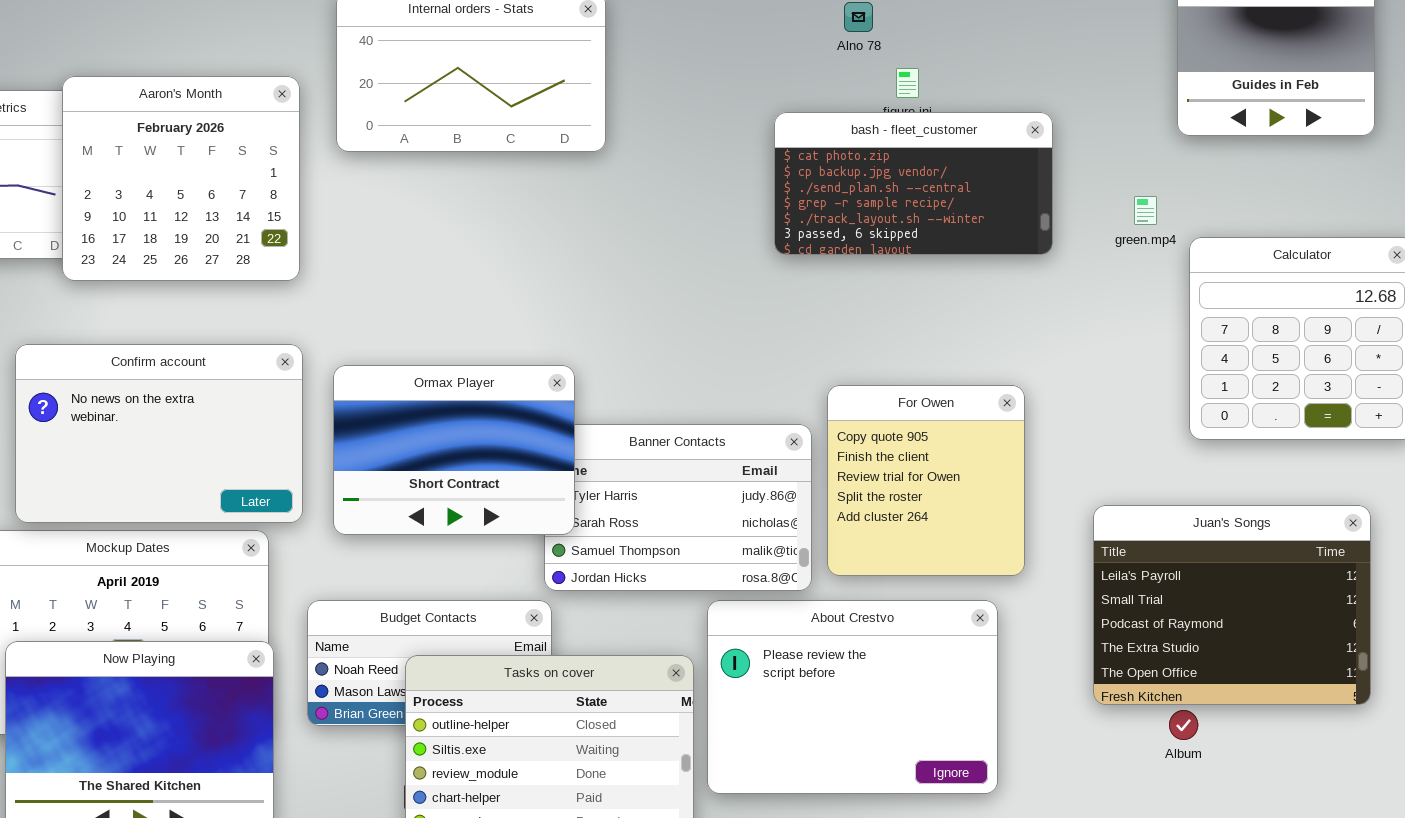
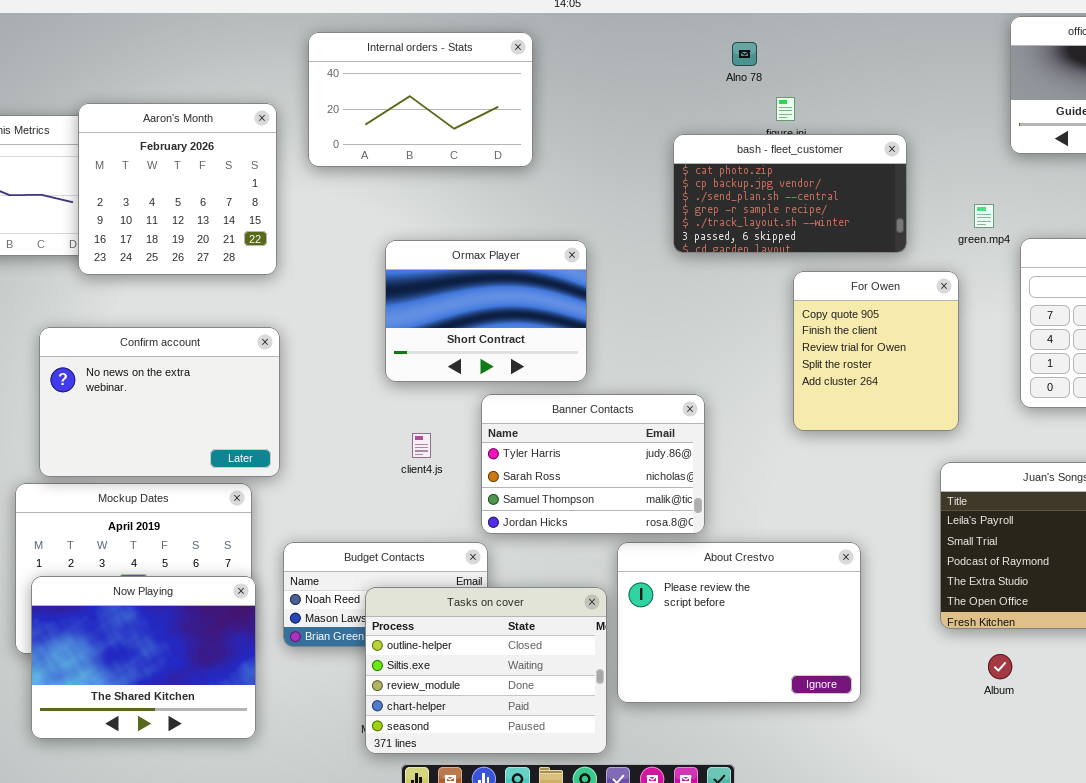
Ormax Player: [333,365,575,535] -> [385,240,587,382], moved
For Owen: [827,385,1025,576] -> [793,271,959,431], moved
Album: [1169,710,1198,740] -> [988,654,1012,679], moved

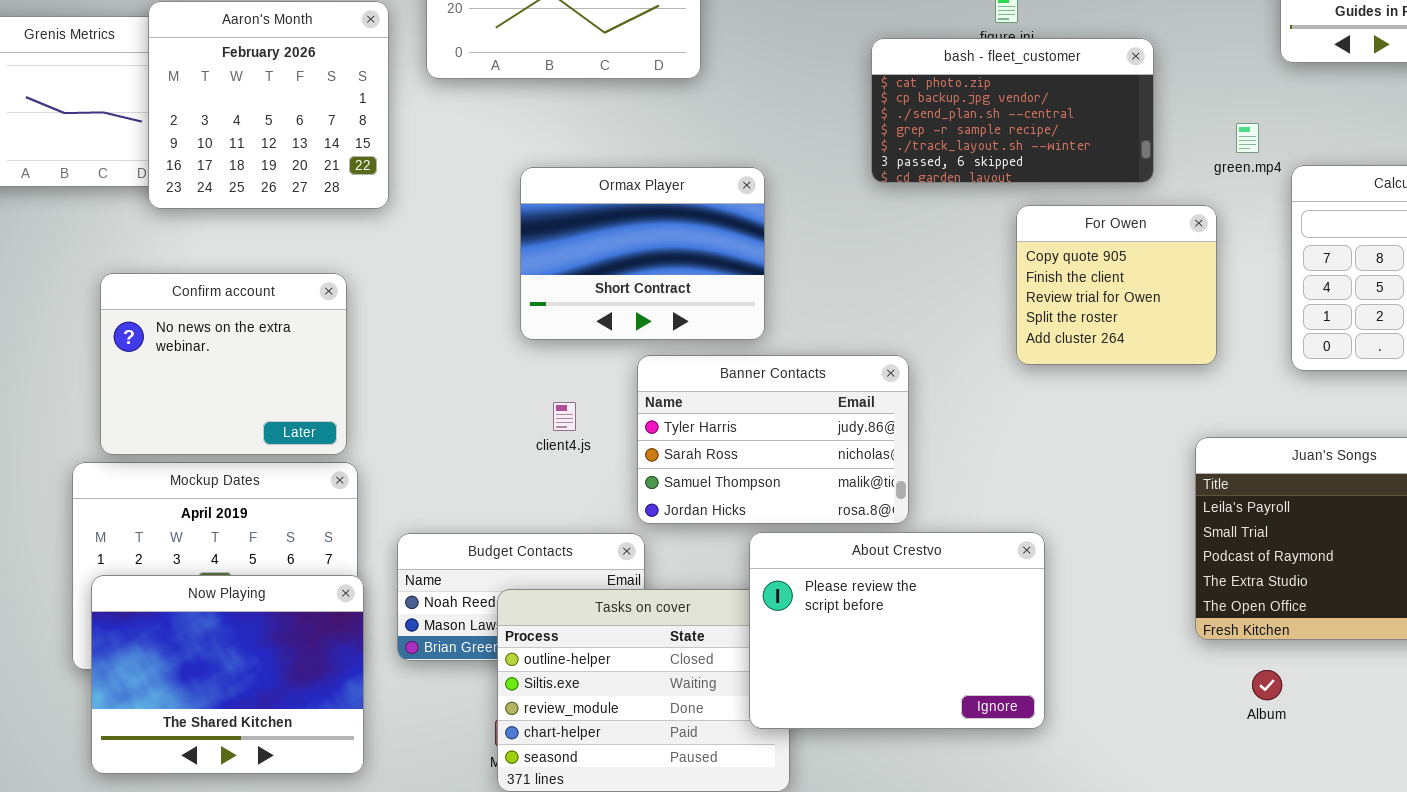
For Owen: [793,271,959,431] -> [1016,205,1217,365], resized
Confirm account: [39,327,280,477] -> [100,273,347,455], resized
About Crestvo: [617,542,861,703] -> [749,532,1045,729], moved

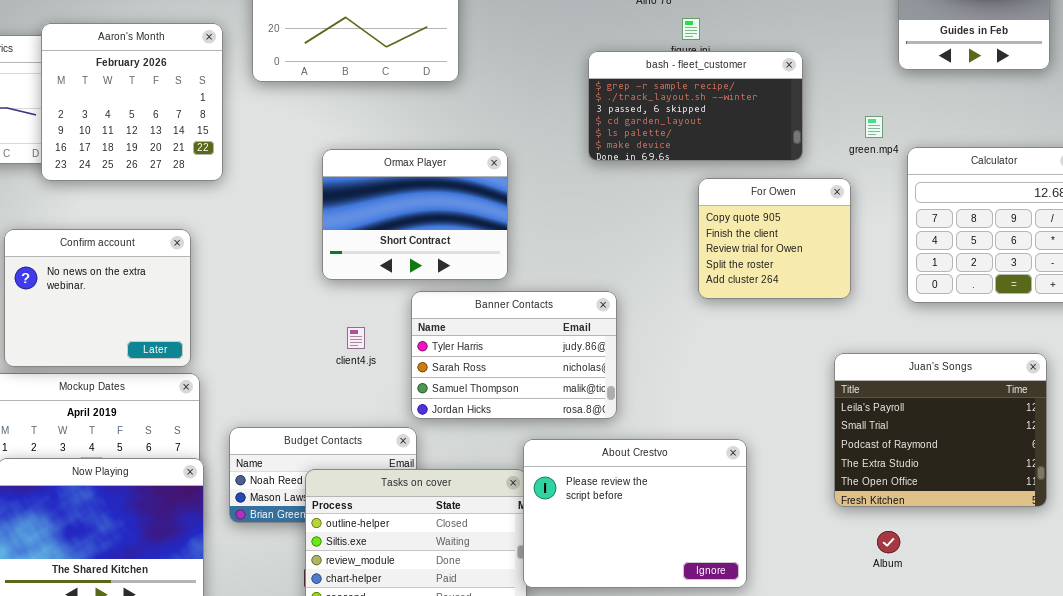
bash - fleet_customer: [871,38,1154,183] -> [588,51,803,161], scrolled down 3 rows
About Crestvo: [749,532,1045,729] -> [523,439,747,588], moved

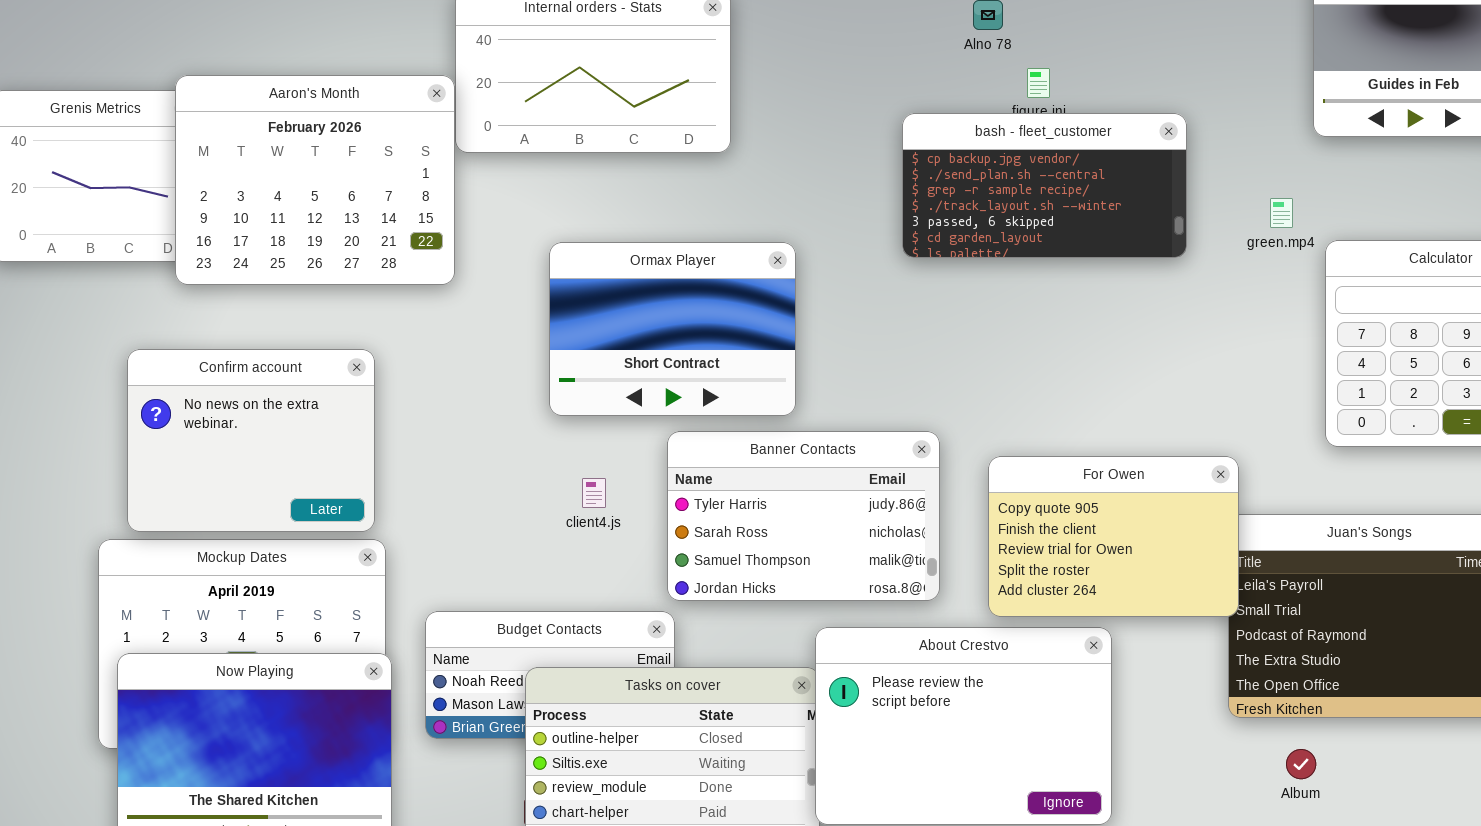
Aaron's Month: [41,23,223,181] -> [175,75,455,285], resized
bash - fleet_customer: [588,51,803,161] -> [902,113,1187,258], scrolled up 2 rows
For Owen: [698,178,851,299] -> [988,456,1239,617], moved, resized

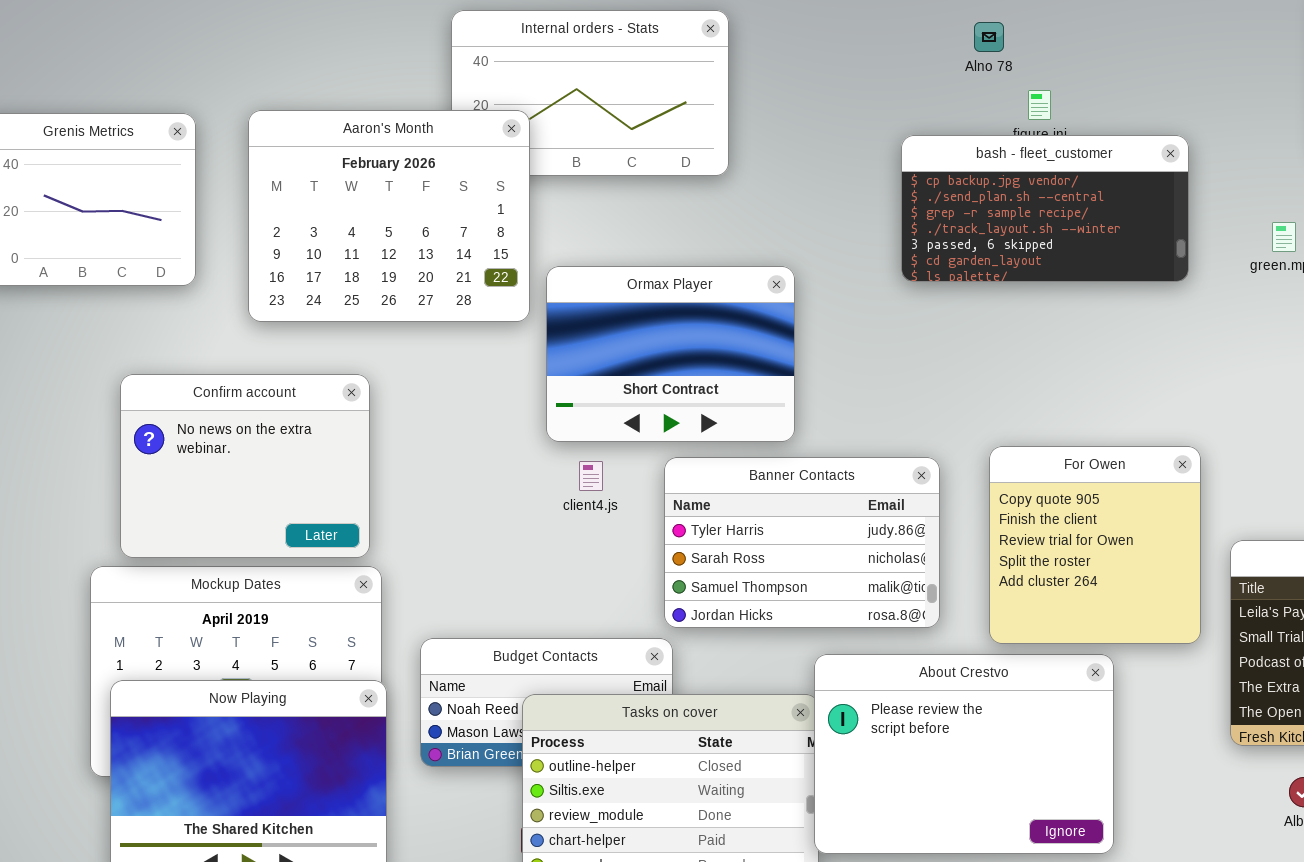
Aaron's Month: [175,75,455,285] -> [248,110,530,322], moved
For Owen: [988,456,1239,617] -> [989,446,1201,644], resized
client4.js: [582,478,606,508] -> [579,461,603,491], moved

